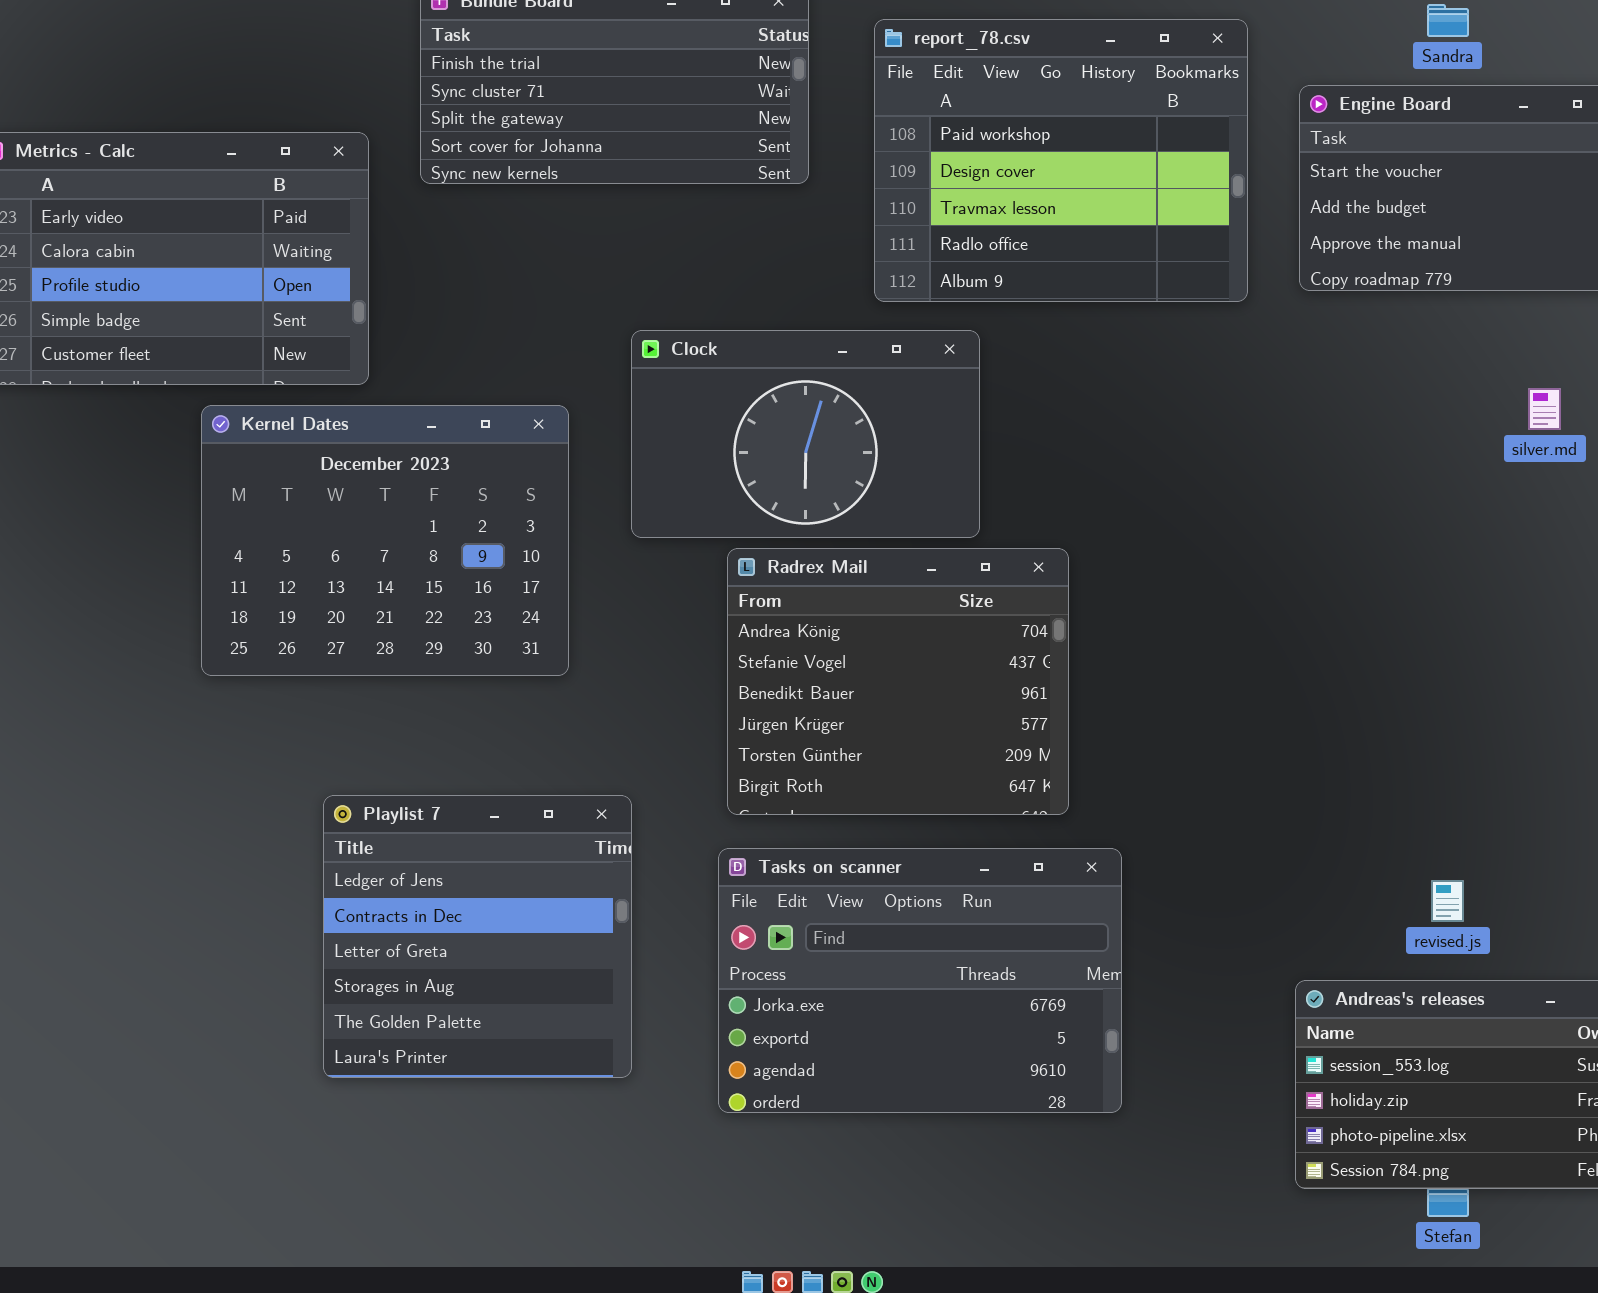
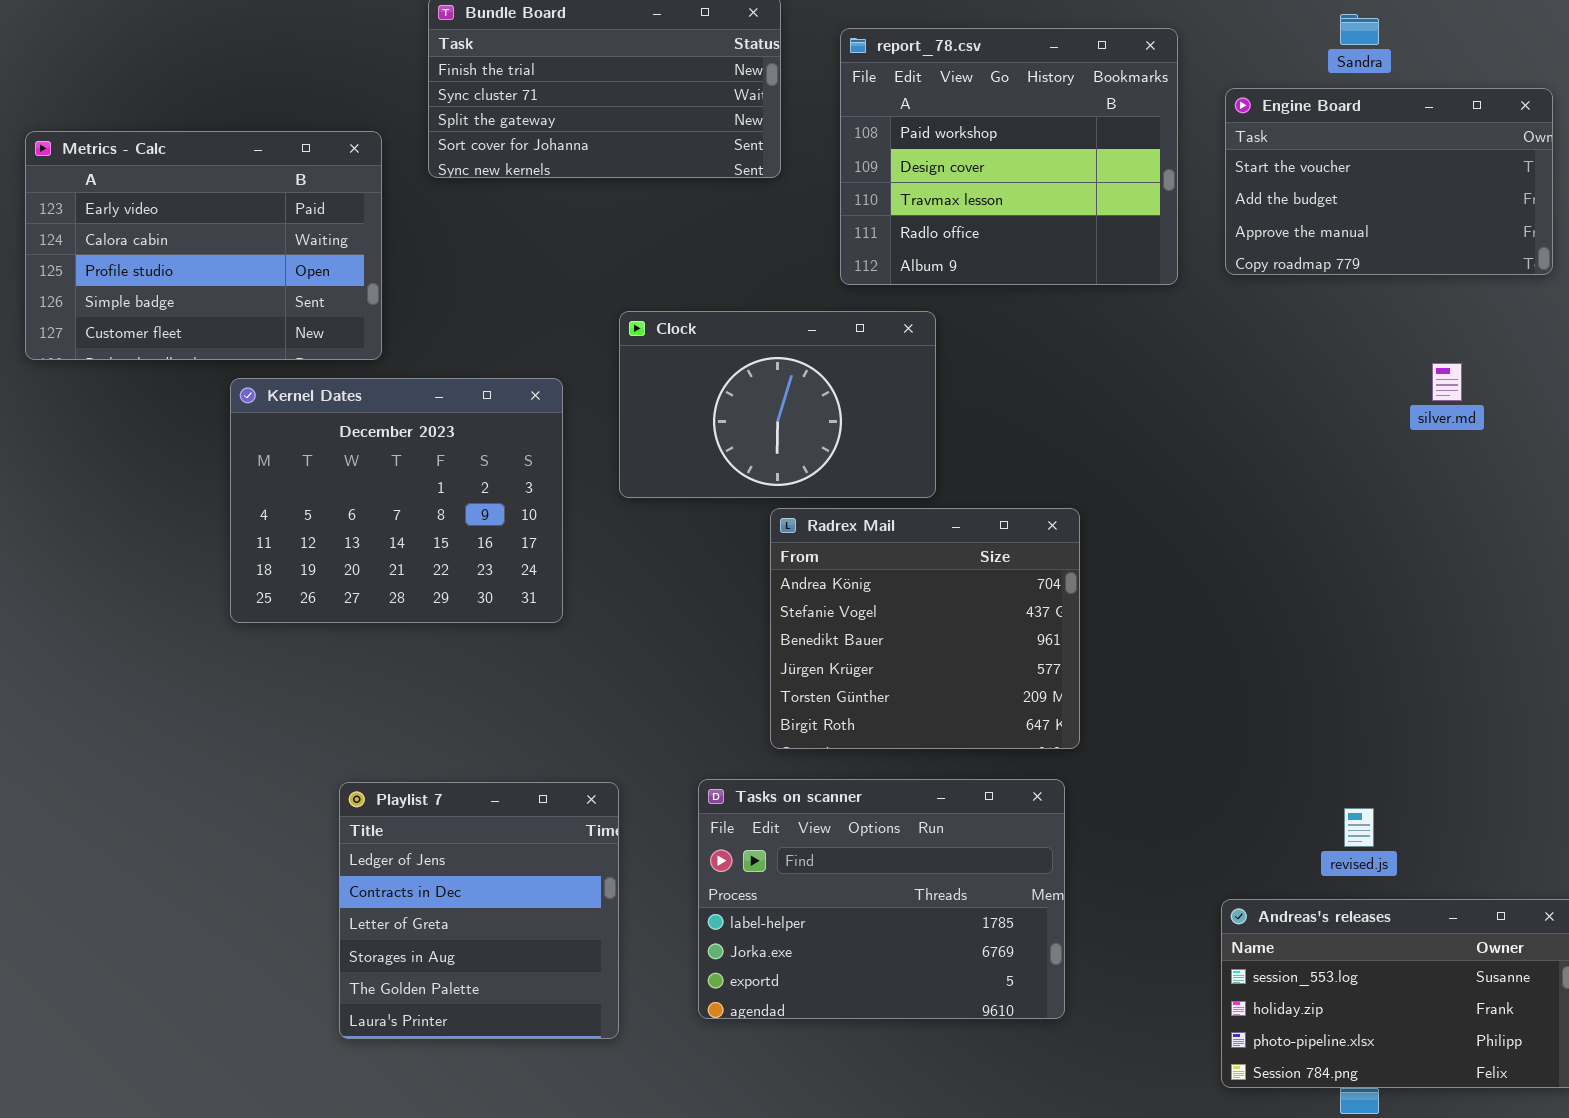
Radrex Mail: [727,548,1069,815] -> [770,508,1080,749], moved
Playlist 7: [323,795,632,1078] -> [339,782,619,1039], moved
Tasks on scanner: [718,848,1122,1113] -> [698,779,1065,1019], scrolled up 1 row

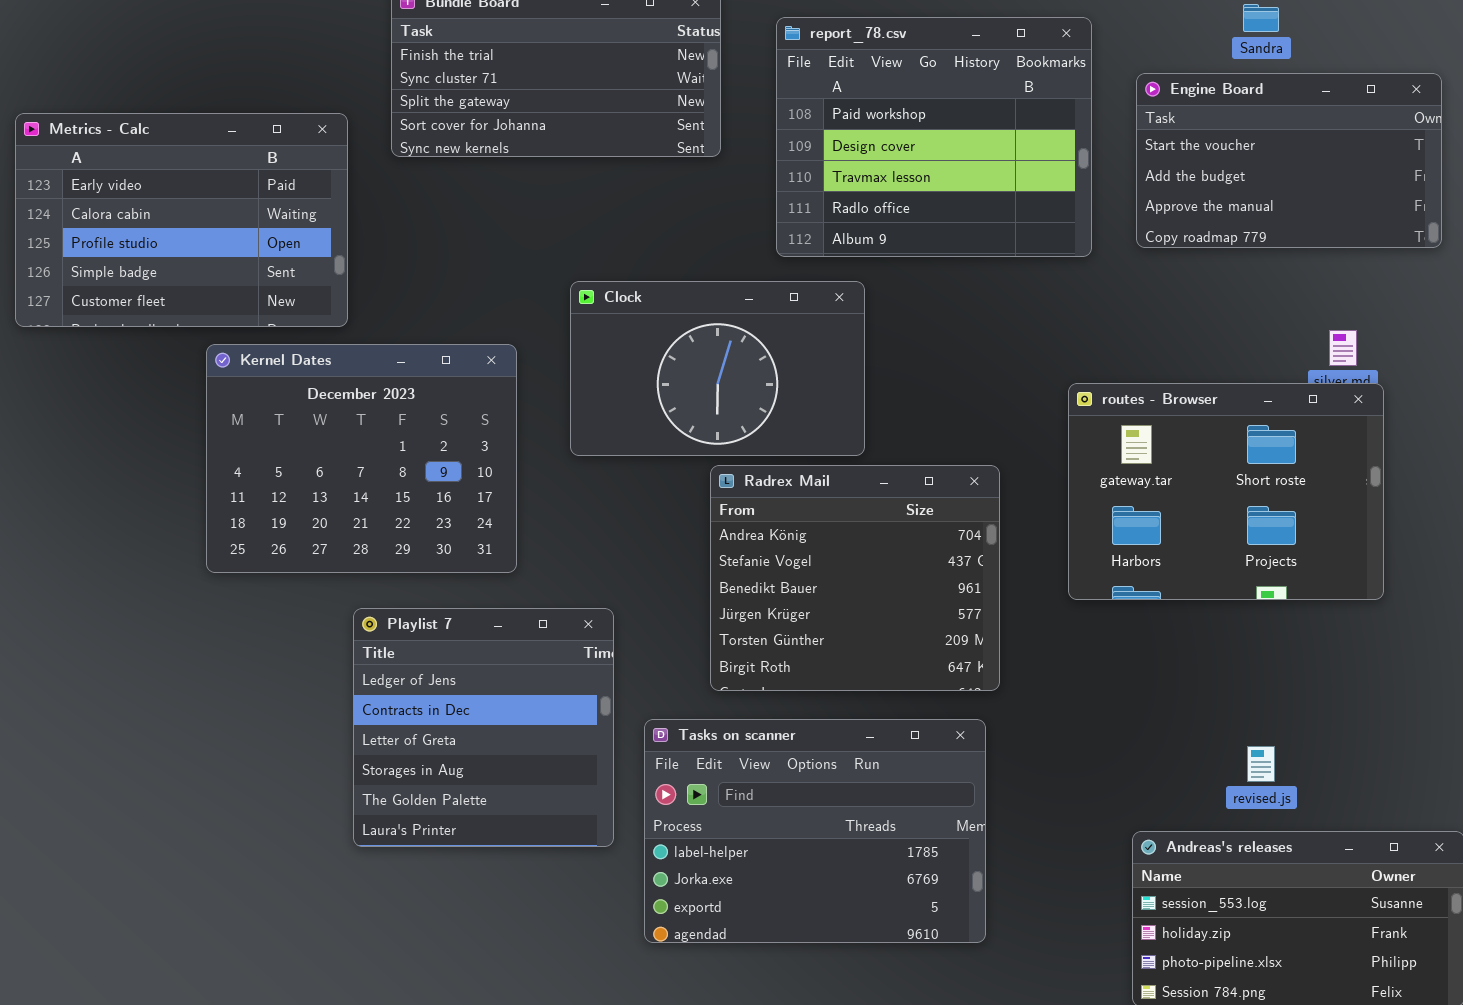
routes - Browser: none -> [1068,383,1384,600], opened
Playlist 7: [339,782,619,1039] -> [353,608,614,847], moved

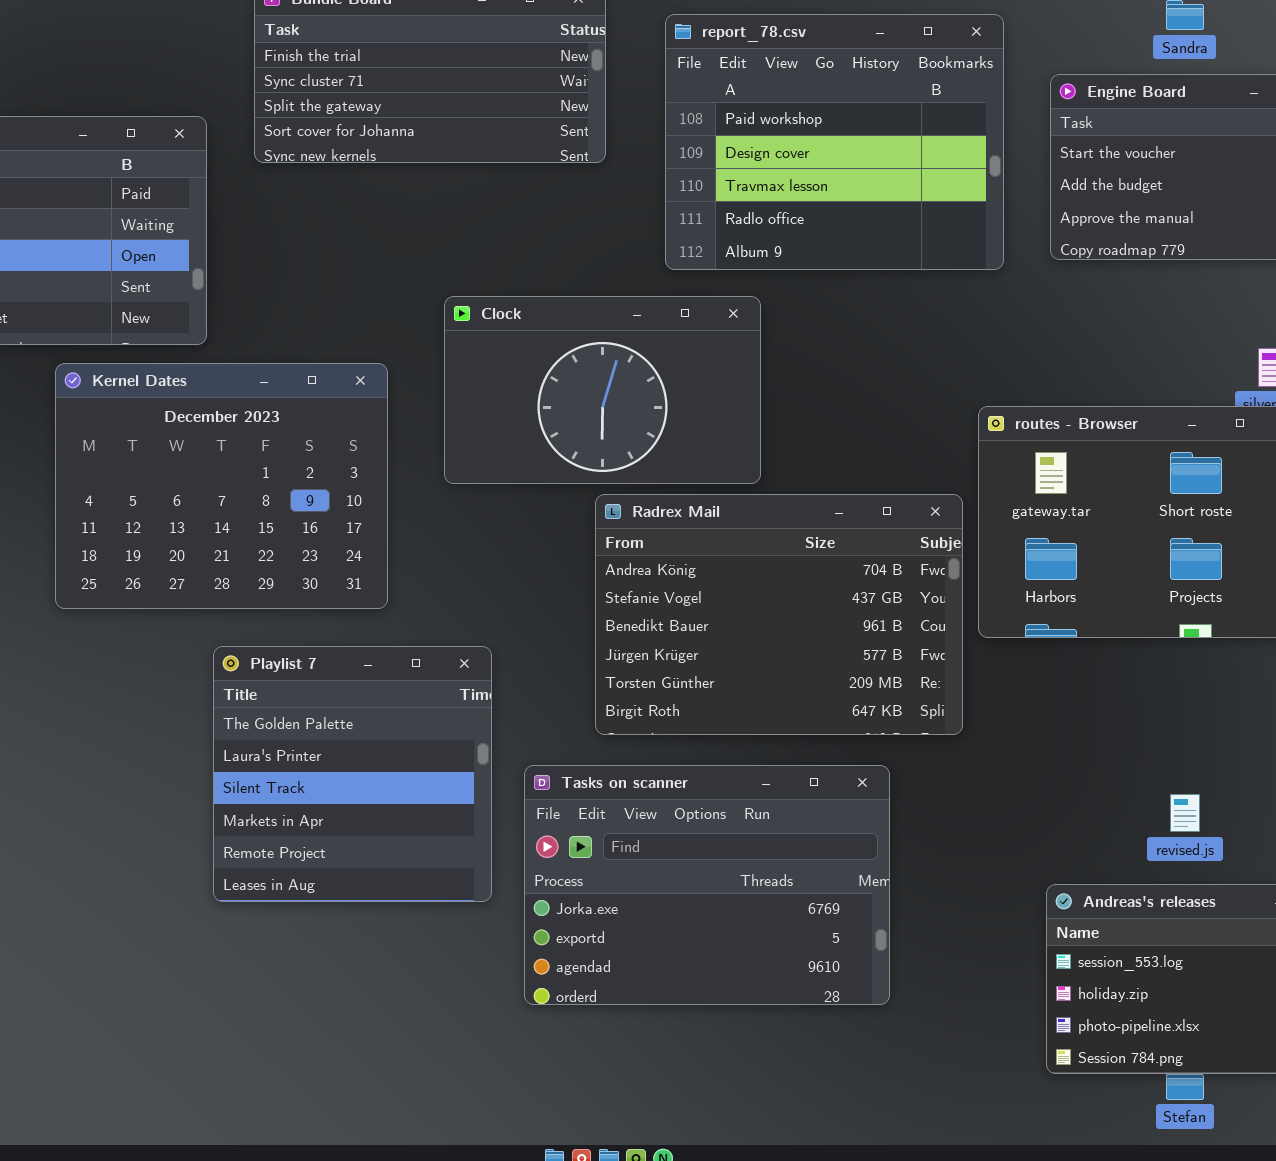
Radrex Mail: [710,465,1000,691] -> [595,494,963,735], resized
Playlist 7: [353,608,614,847] -> [213,646,492,902], scrolled down 4 rows
Tasks on scanner: [644,719,986,943] -> [524,765,890,1005], scrolled down 1 row

